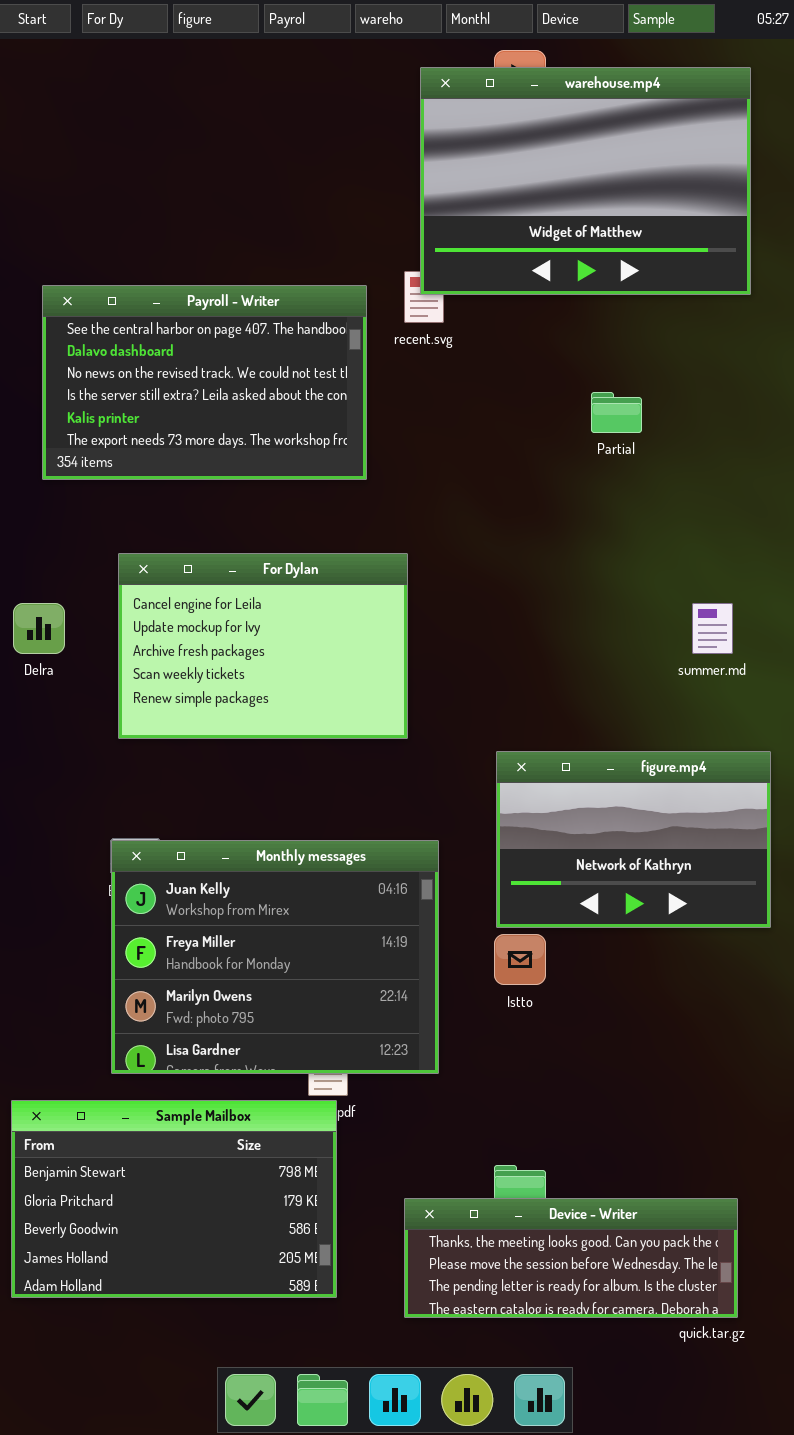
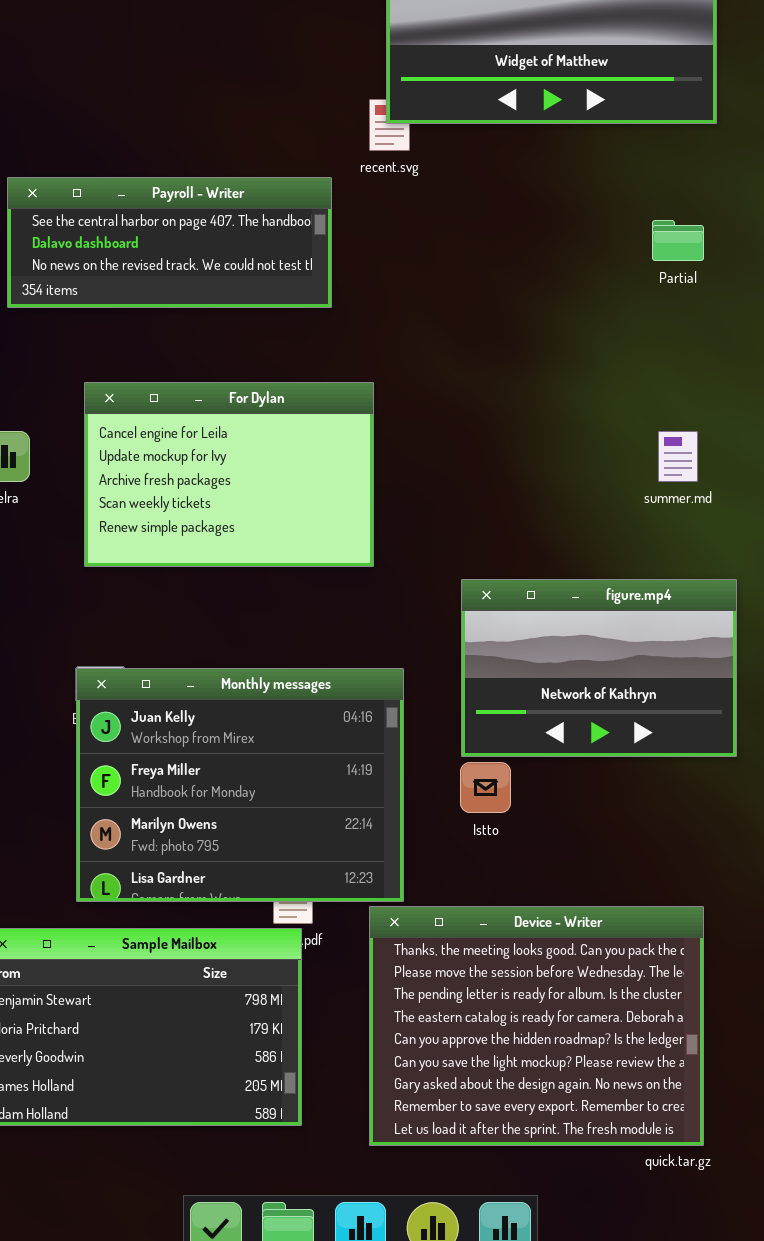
Payroll - Writer: [42,285,367,480] -> [7,177,332,308], resized
Partial: [591,392,642,433] -> [652,220,704,261], moved
Device - Writer: [404,1198,738,1318] -> [369,906,704,1146], resized

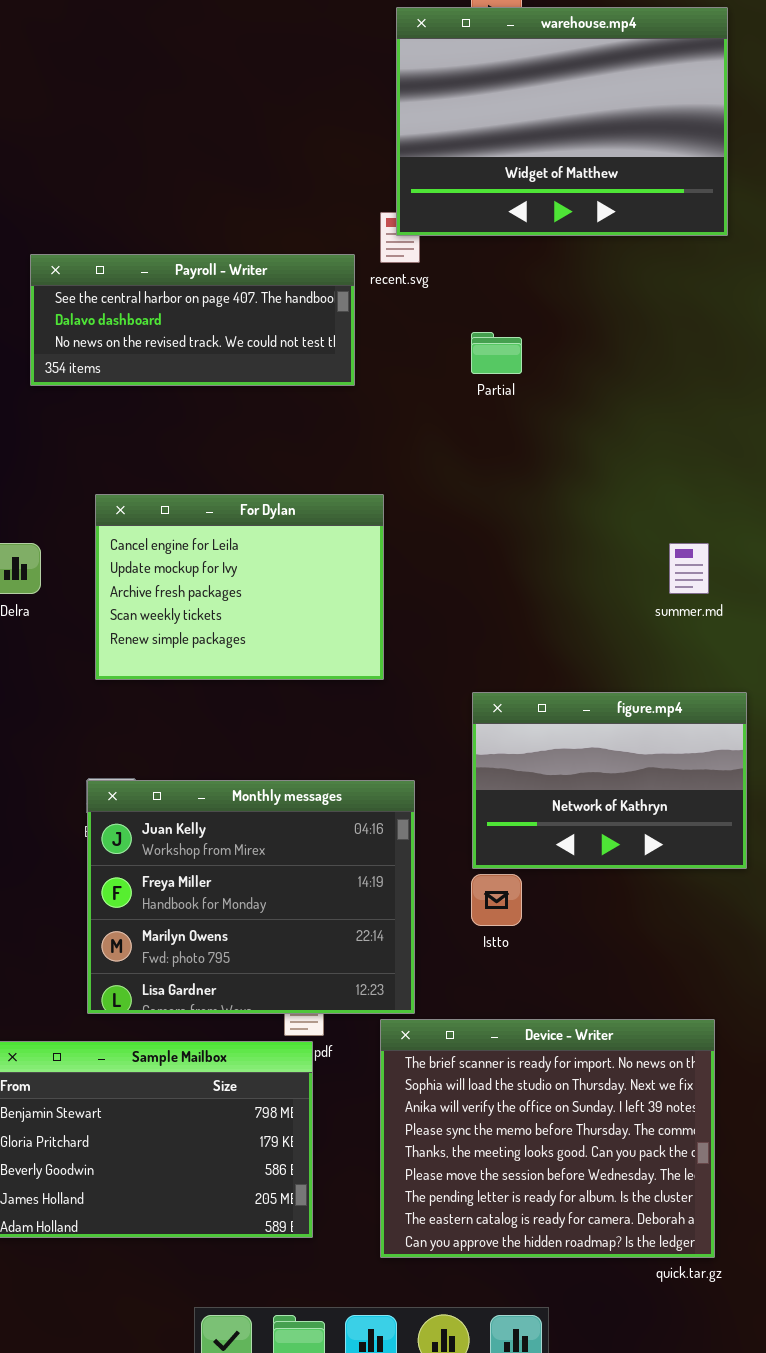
Payroll - Writer: [7,177,332,308] -> [30,254,355,386], moved
Partial: [652,220,704,261] -> [471,332,522,374], moved
Device - Writer: [369,906,704,1146] -> [380,1019,715,1258], scrolled up 4 rows

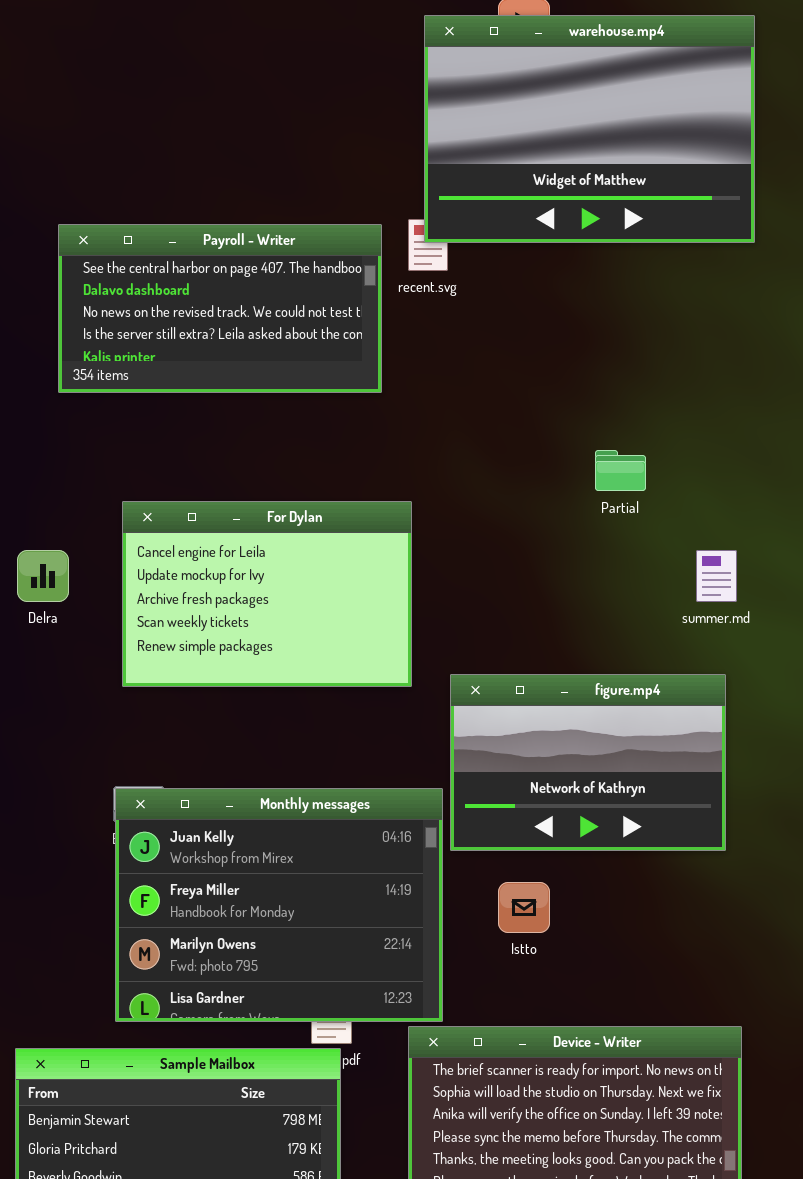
Payroll - Writer: [30,254,355,386] -> [58,224,382,393], resized
Partial: [471,332,522,374] -> [595,450,646,491], moved
figure.mp4: [472,692,747,869] -> [450,674,726,851], moved

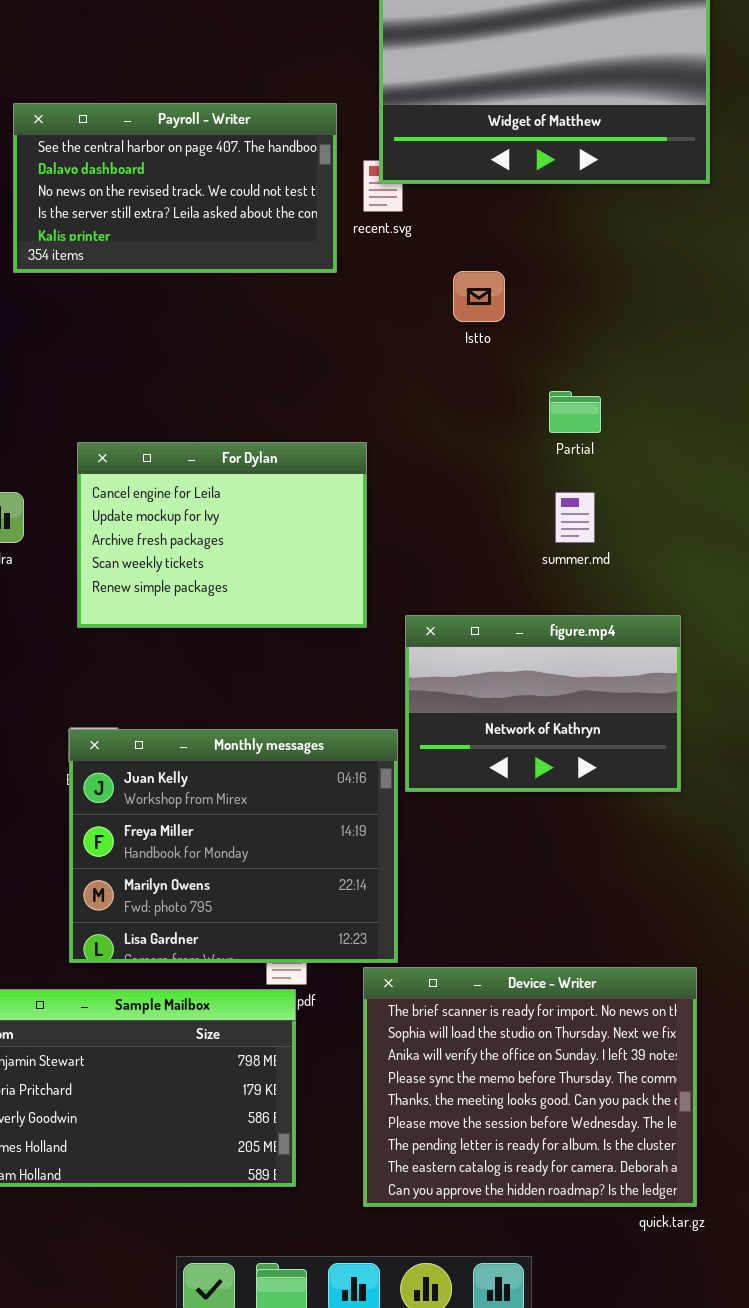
Payroll - Writer: [58,224,382,393] -> [13,103,337,273], moved
summer.md: [696,550,737,602] -> [555,492,595,543], moved
Istto: [498,882,550,933] -> [453,271,505,322], moved

